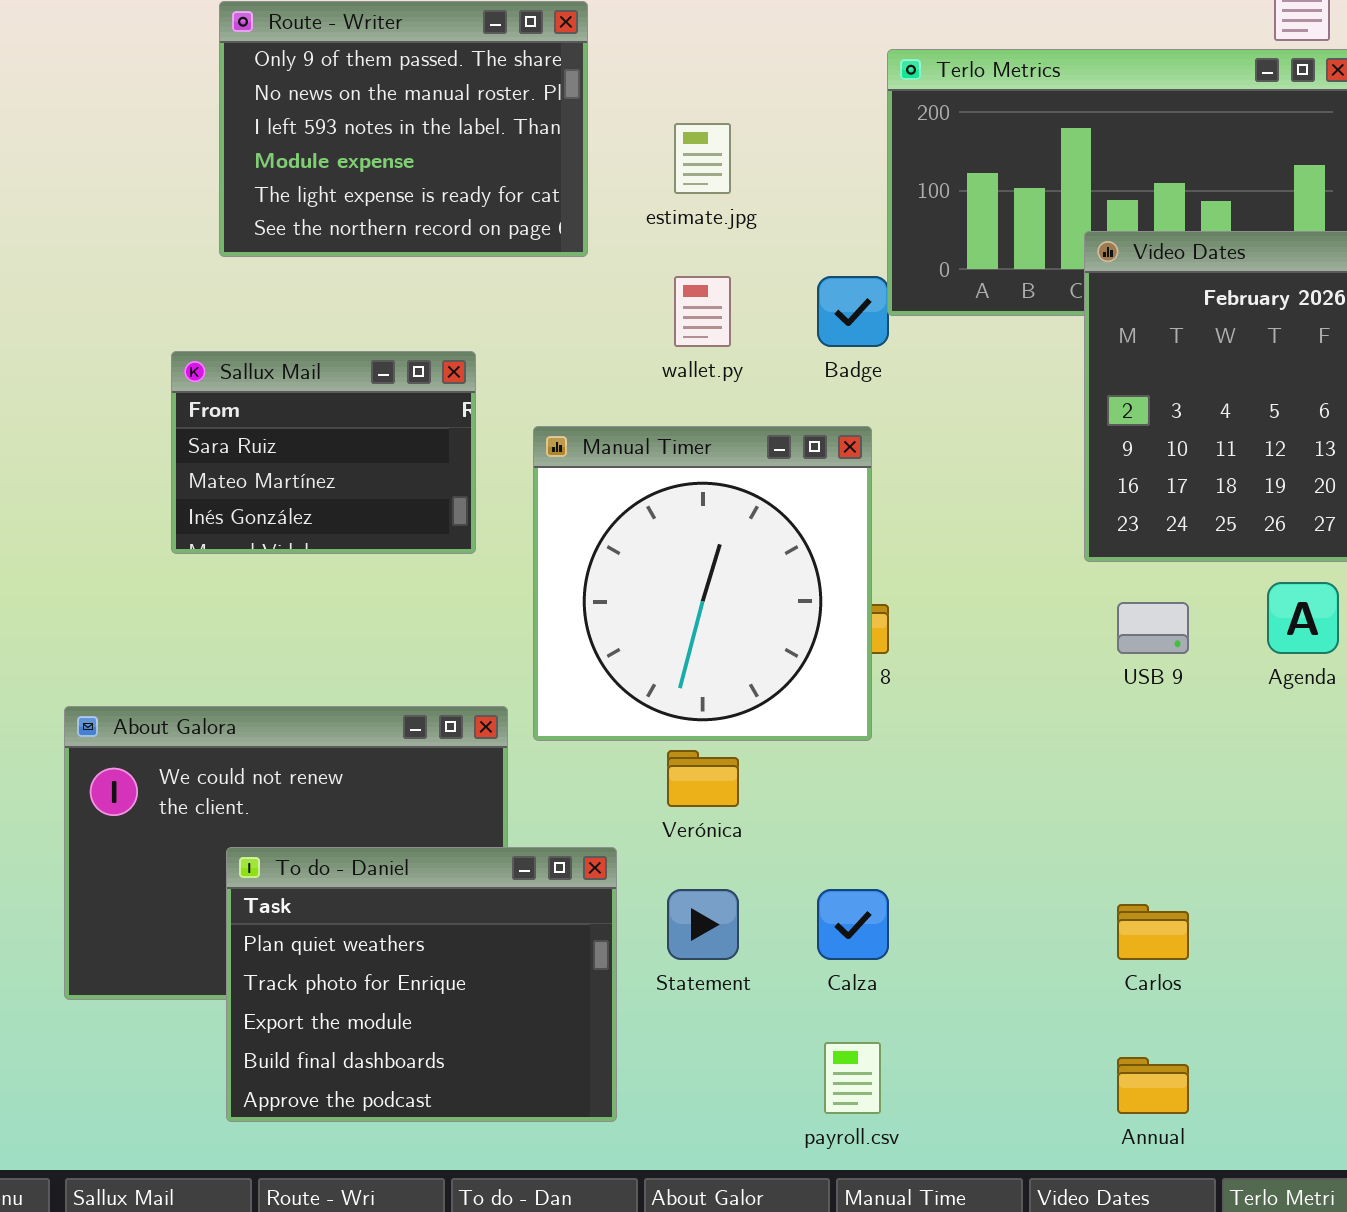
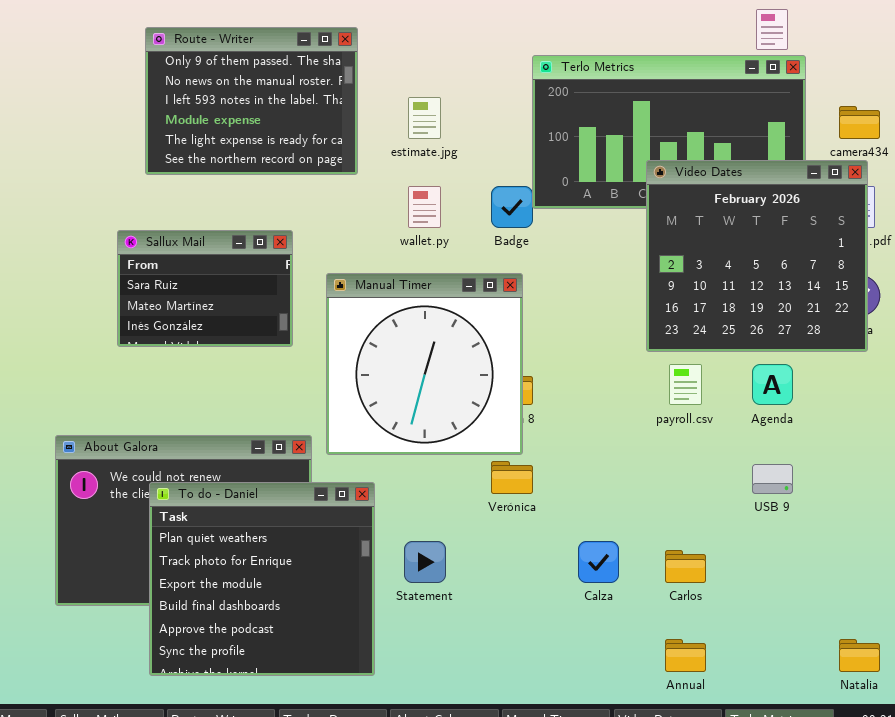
USB 9: [1117,602,1189,654] -> [752,464,793,494], moved
Verónica: [667,750,739,807] -> [491,461,533,494], moved
To do - Daniel: [226,847,617,1122] -> [149,482,375,676], resized
Calza: [817,889,889,960] -> [578,541,619,583], moved
payroll.csv: [824,1042,881,1114] -> [669,364,702,405], moved

